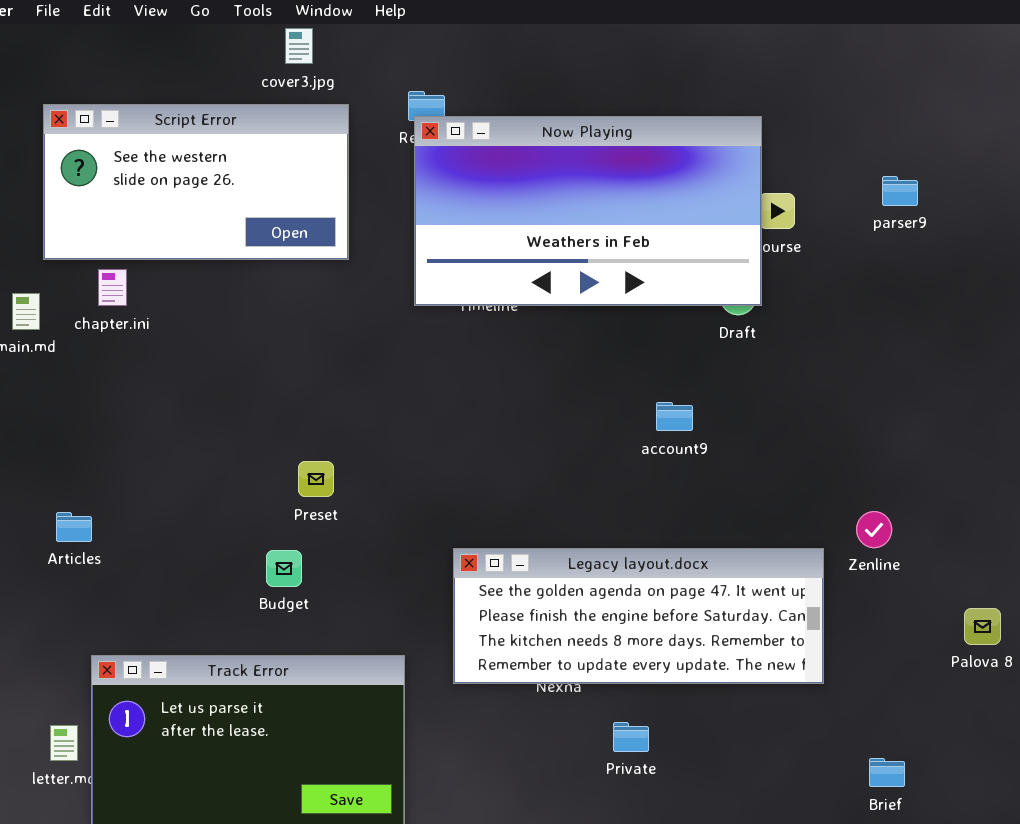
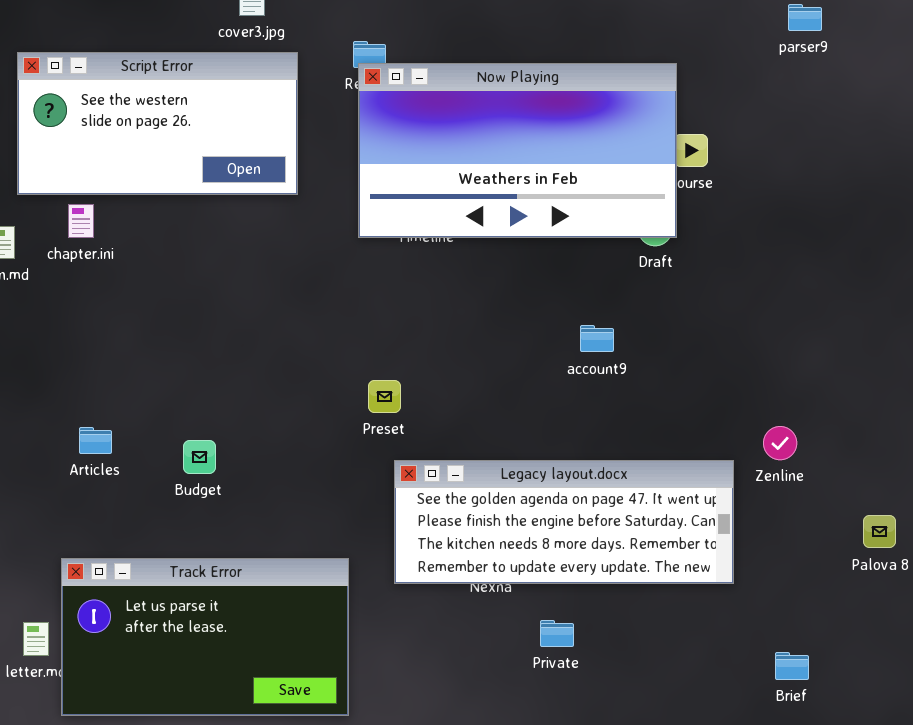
parser9: [882,176,918,206] -> [788,4,822,31], moved
Preset: [298,461,334,497] -> [368,380,401,413], moved
Articles: [56,512,92,542] -> [79,427,112,454], moved
Budget: [266,550,302,587] -> [183,440,216,474], moved

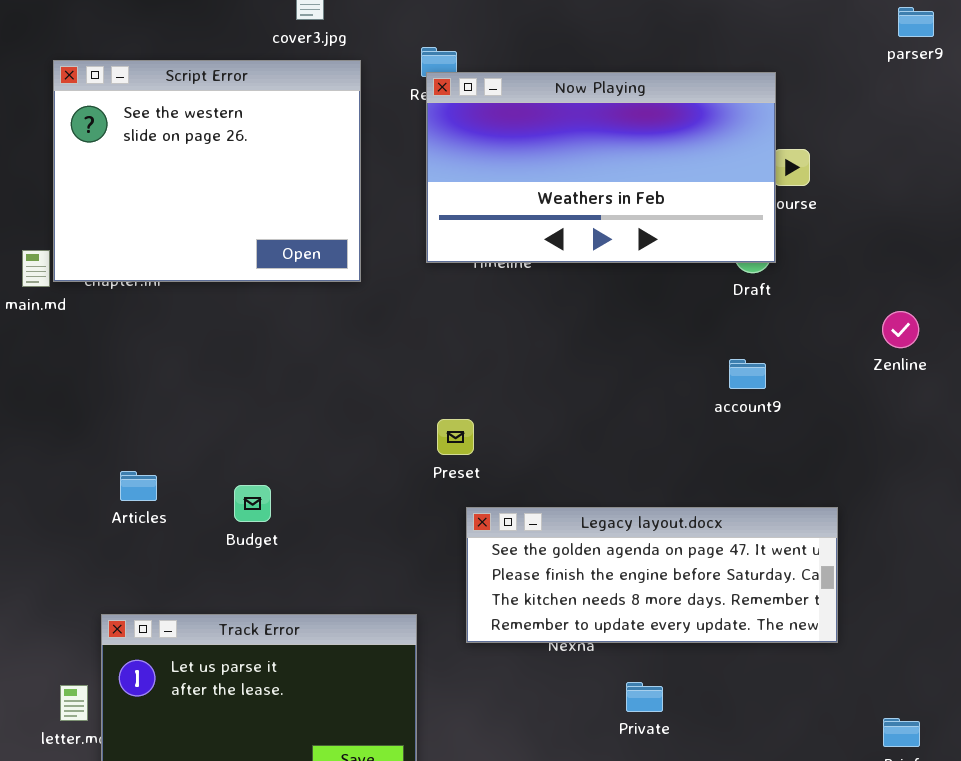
Script Error: [17,52,298,195] -> [53,60,361,282], resized
account9: [580,325,614,352] -> [729,359,766,389], moved
Zenline: [763,426,797,460] -> [882,311,919,348], moved

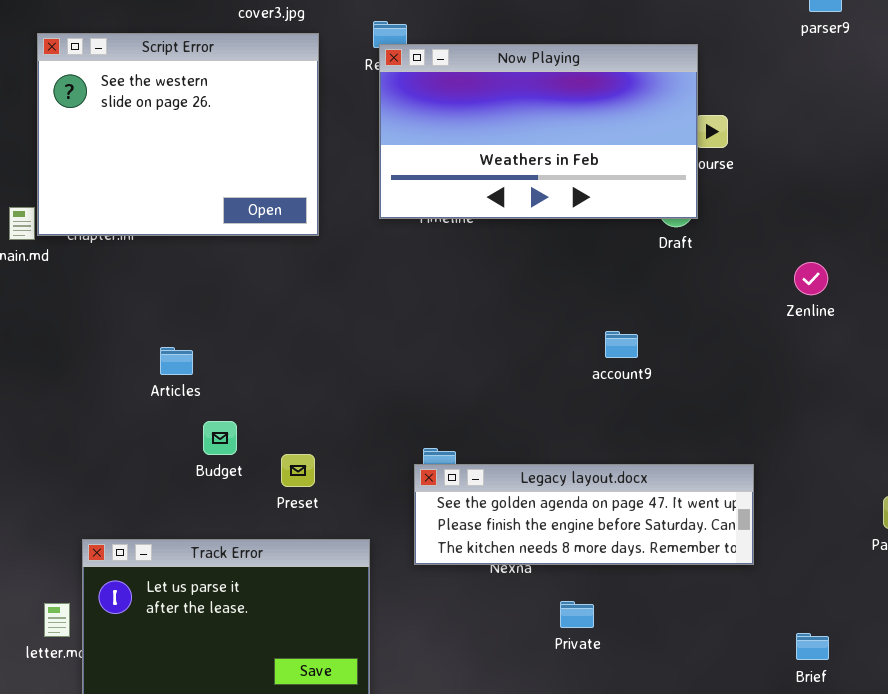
account9: [729,359,766,389] -> [605,331,638,358], moved
Preset: [437,419,474,455] -> [281,454,315,487], moved
Articles: [120,471,157,501] -> [160,347,193,375], moved
Legacy layout.docx: [466,507,838,643] -> [414,464,754,565], resized

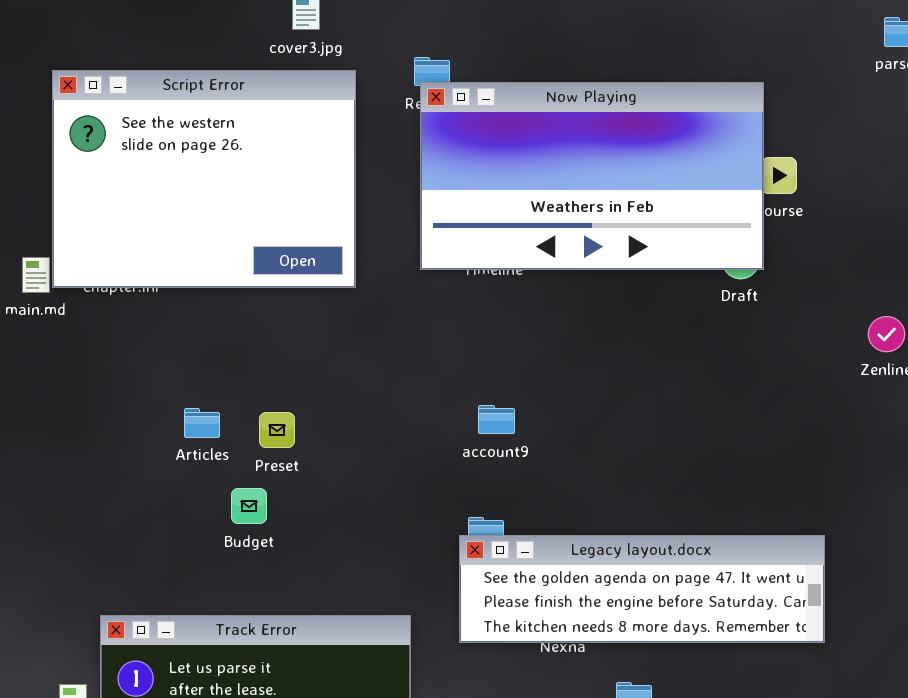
account9: [605,331,638,358] -> [478,405,515,434], moved
Preset: [281,454,315,487] -> [259,412,295,448], moved

